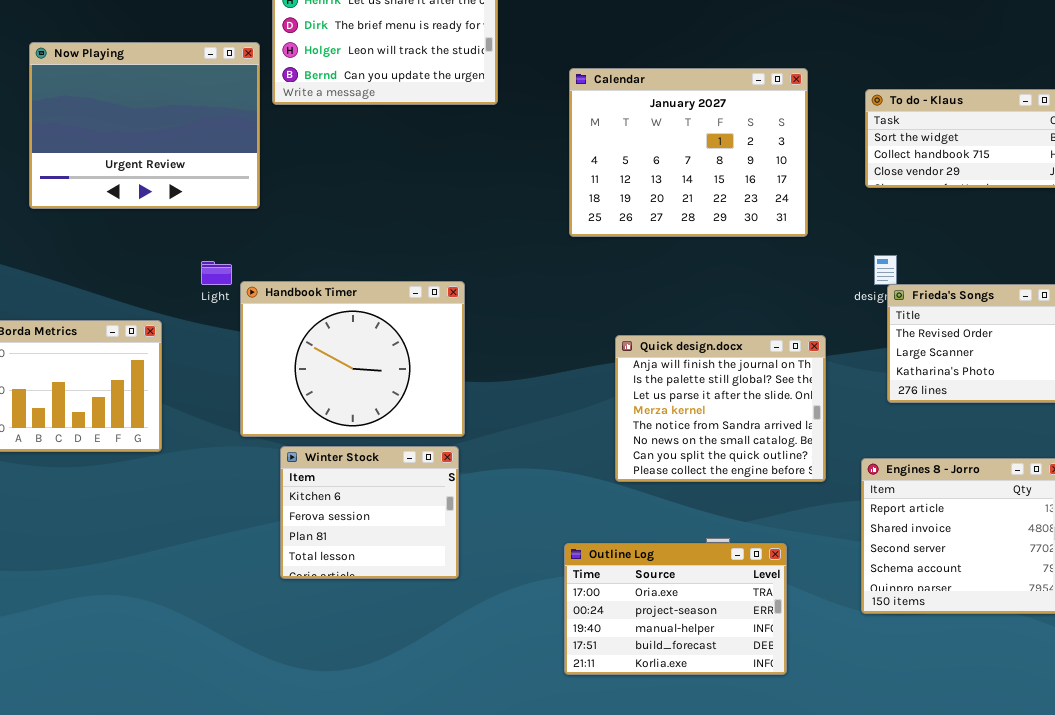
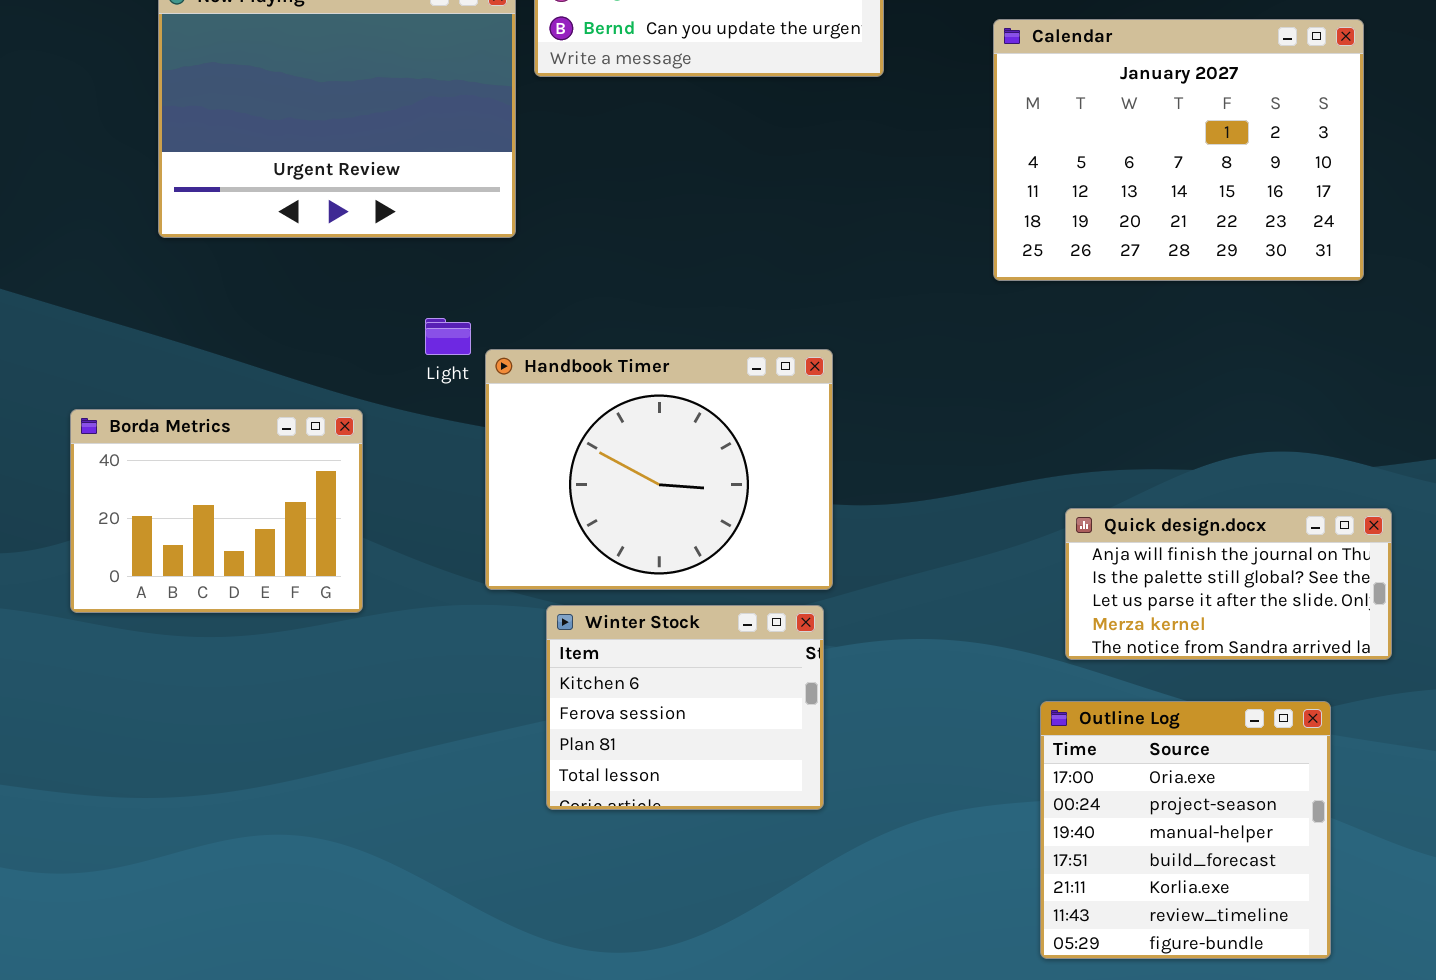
Quick design.docx: [615,335,826,482] -> [1065,508,1392,660], resized
Outline Log: [564,543,787,675] -> [1040,701,1331,959], resized

